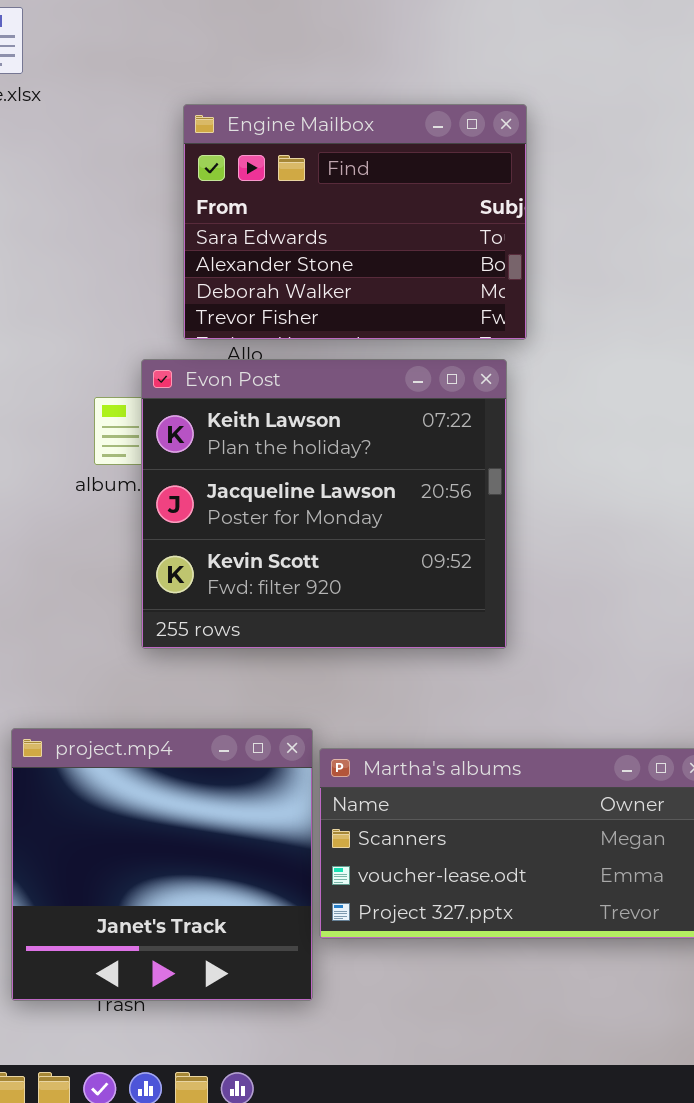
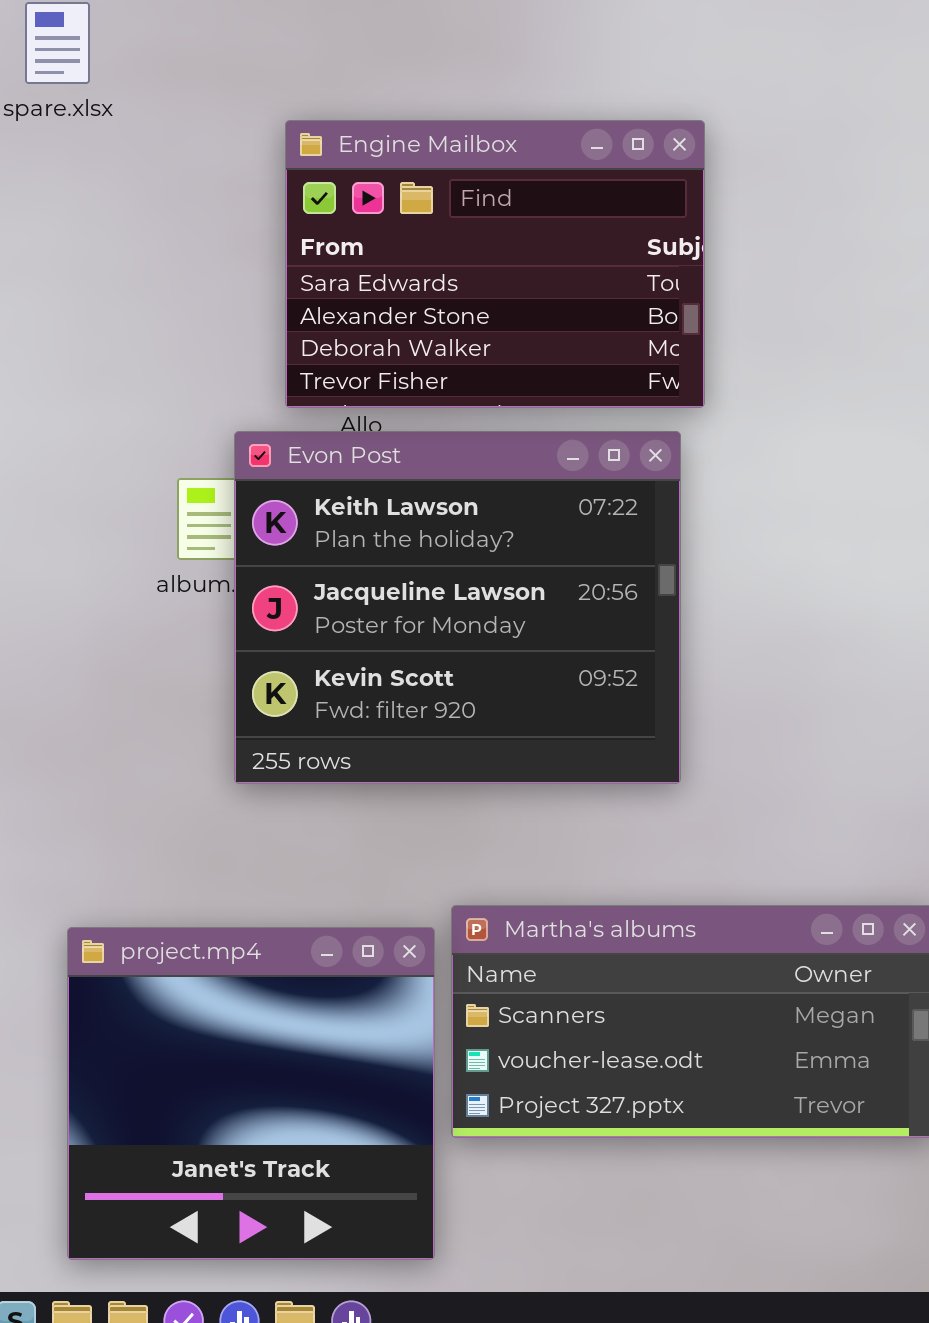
project.mp4: [11,728,313,1001] -> [67,927,435,1260], moved

